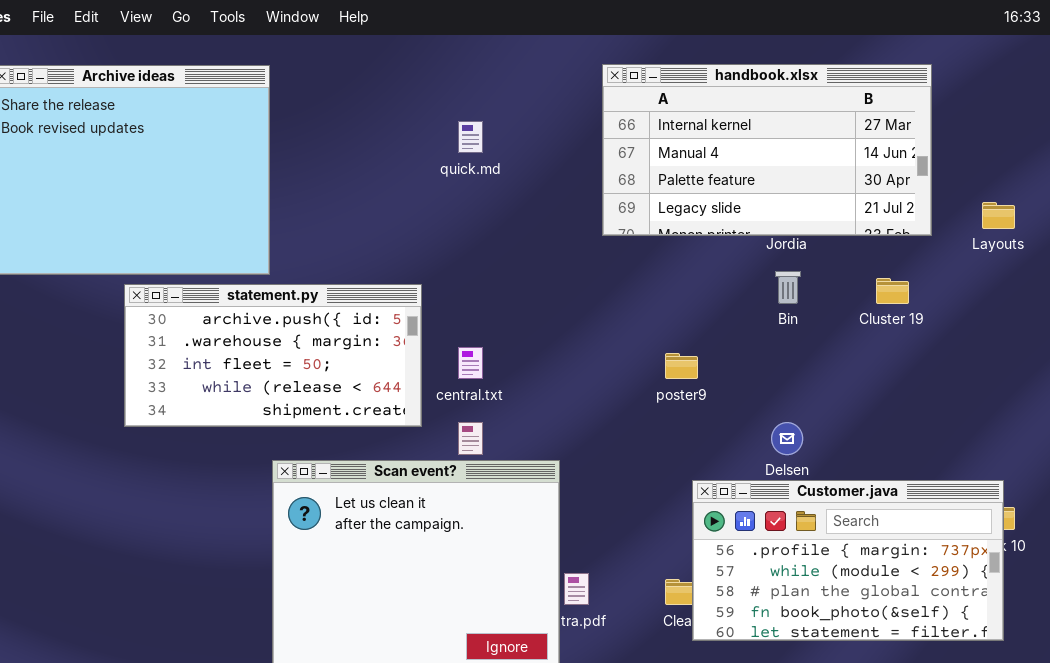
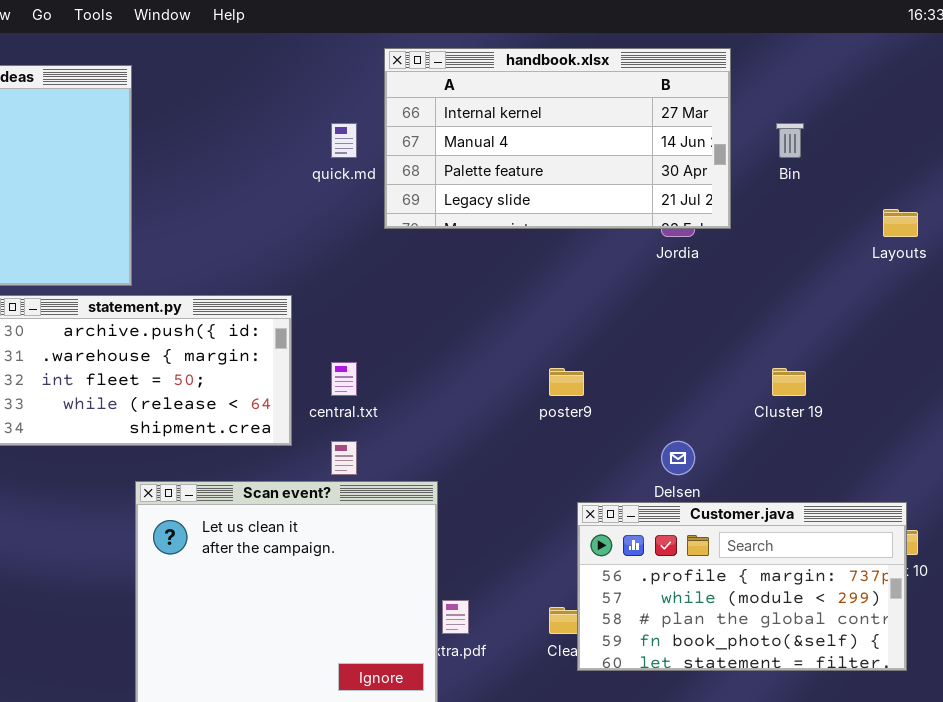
handbook.xlsx: [602,64,932,236] -> [384,48,731,229], moved
Bin: [775,271,801,304] -> [776,123,804,158], moved
Cluster 19: [876,278,909,304] -> [772,368,806,396], moved

